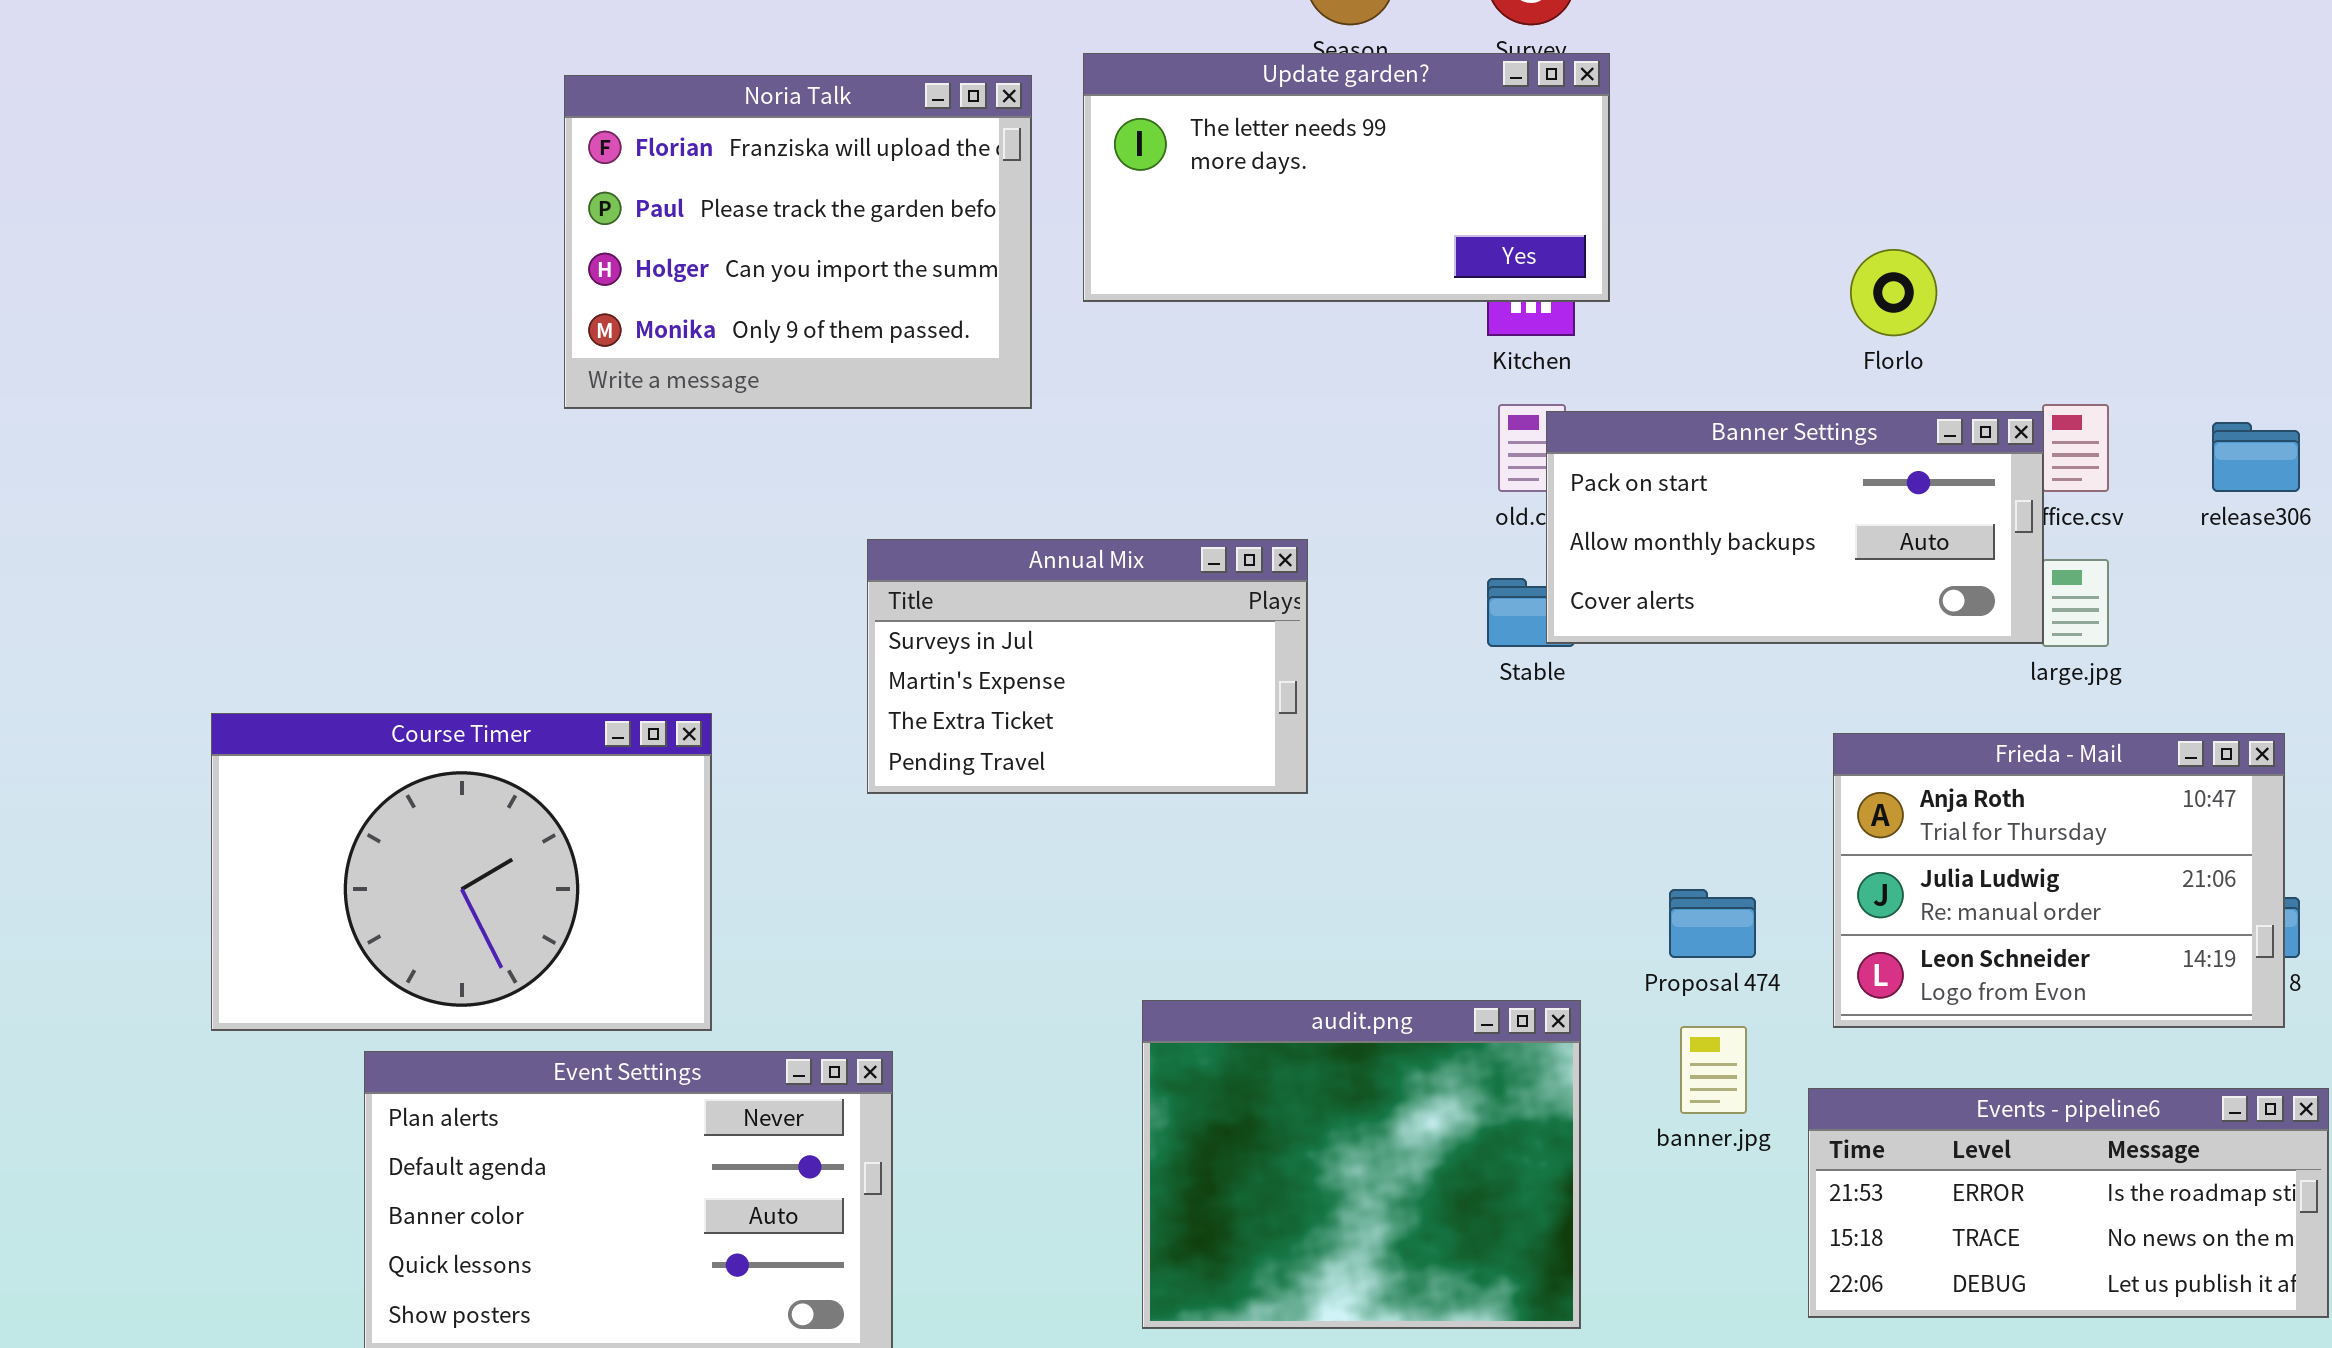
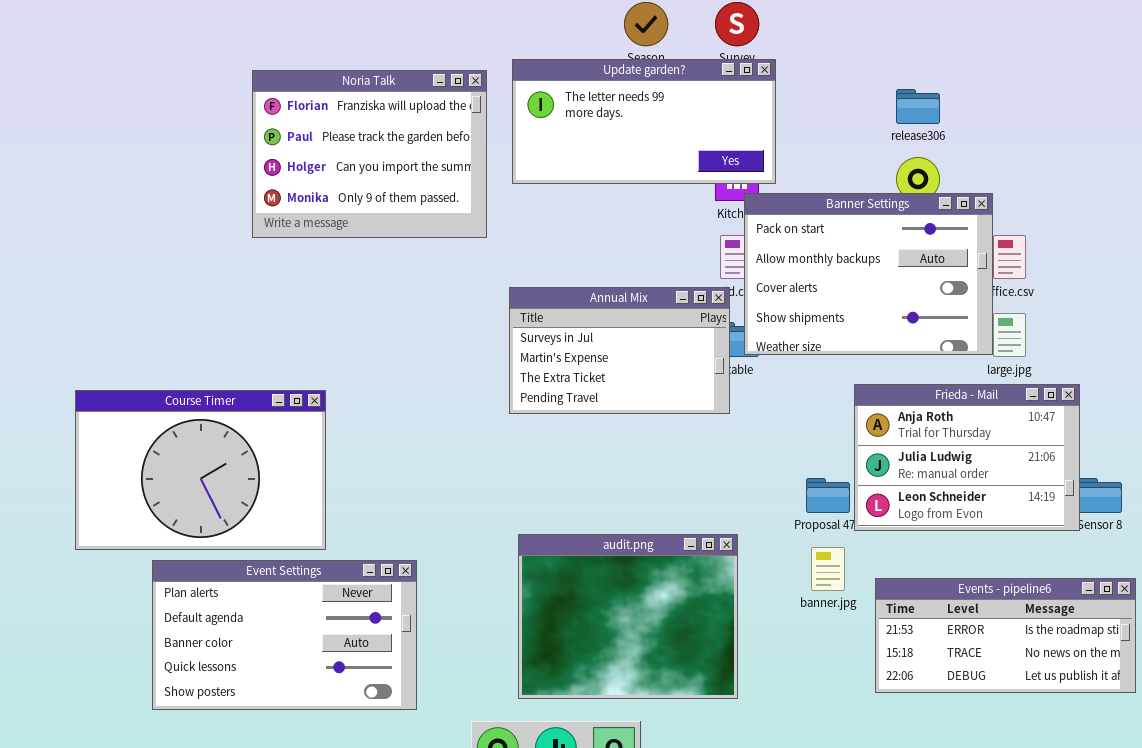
Banner Settings: [1546,411,2044,644] -> [744,193,993,355], resized
release306: [2212,422,2300,492] -> [896,89,940,124], moved
Annual Mix: [867,539,1308,794] -> [509,287,730,414], moved
Frieda - Mail: [1833,733,2285,1028] -> [854,384,1080,531], moved
audit.png: [1142,1000,1581,1329] -> [518,534,738,699], moved

